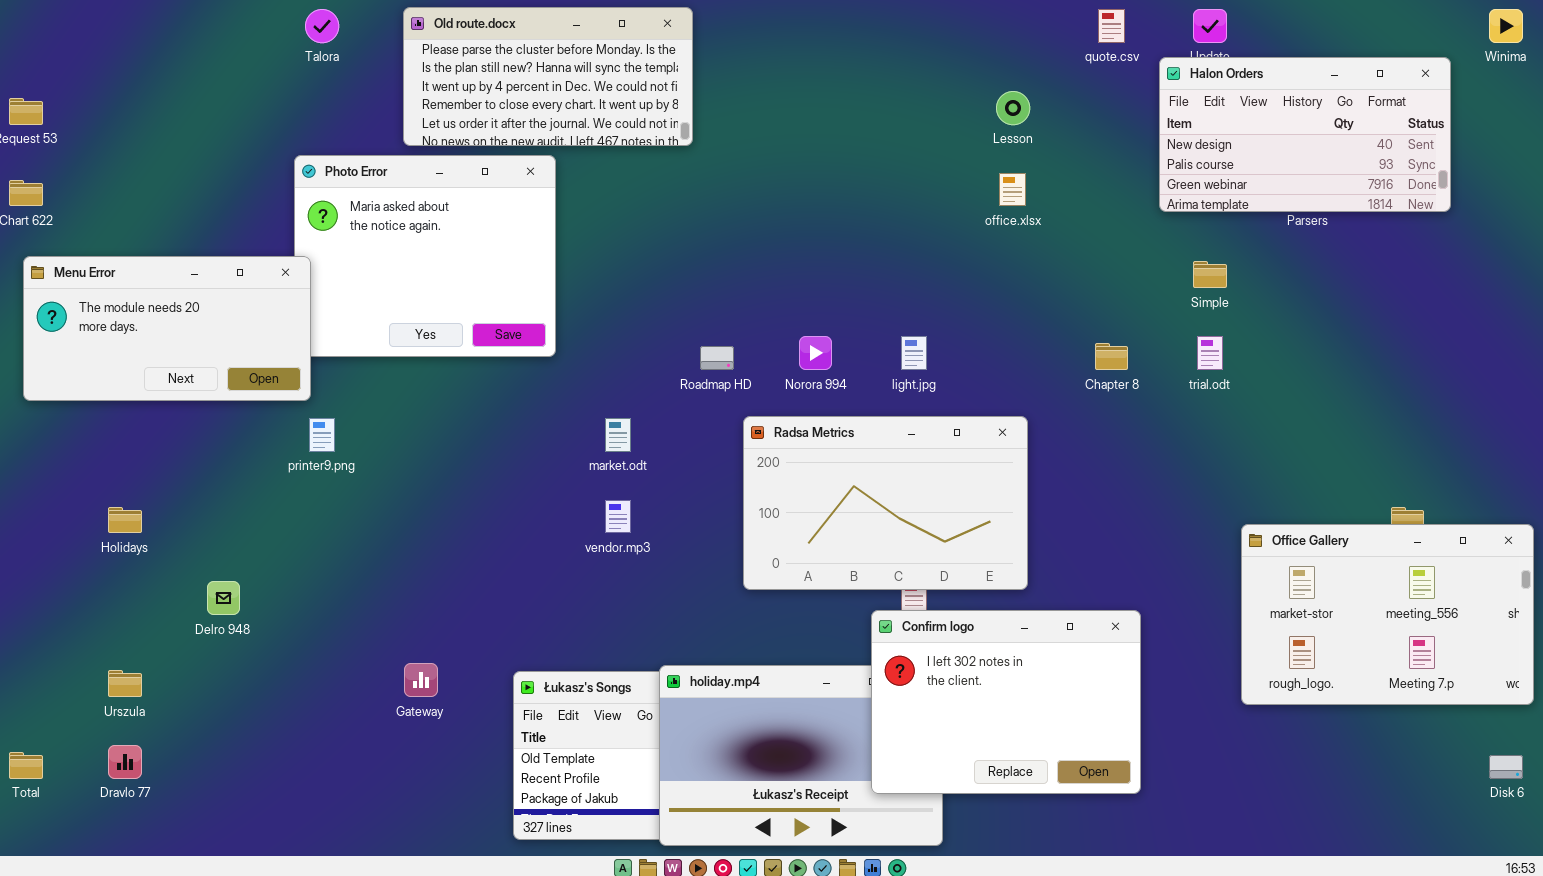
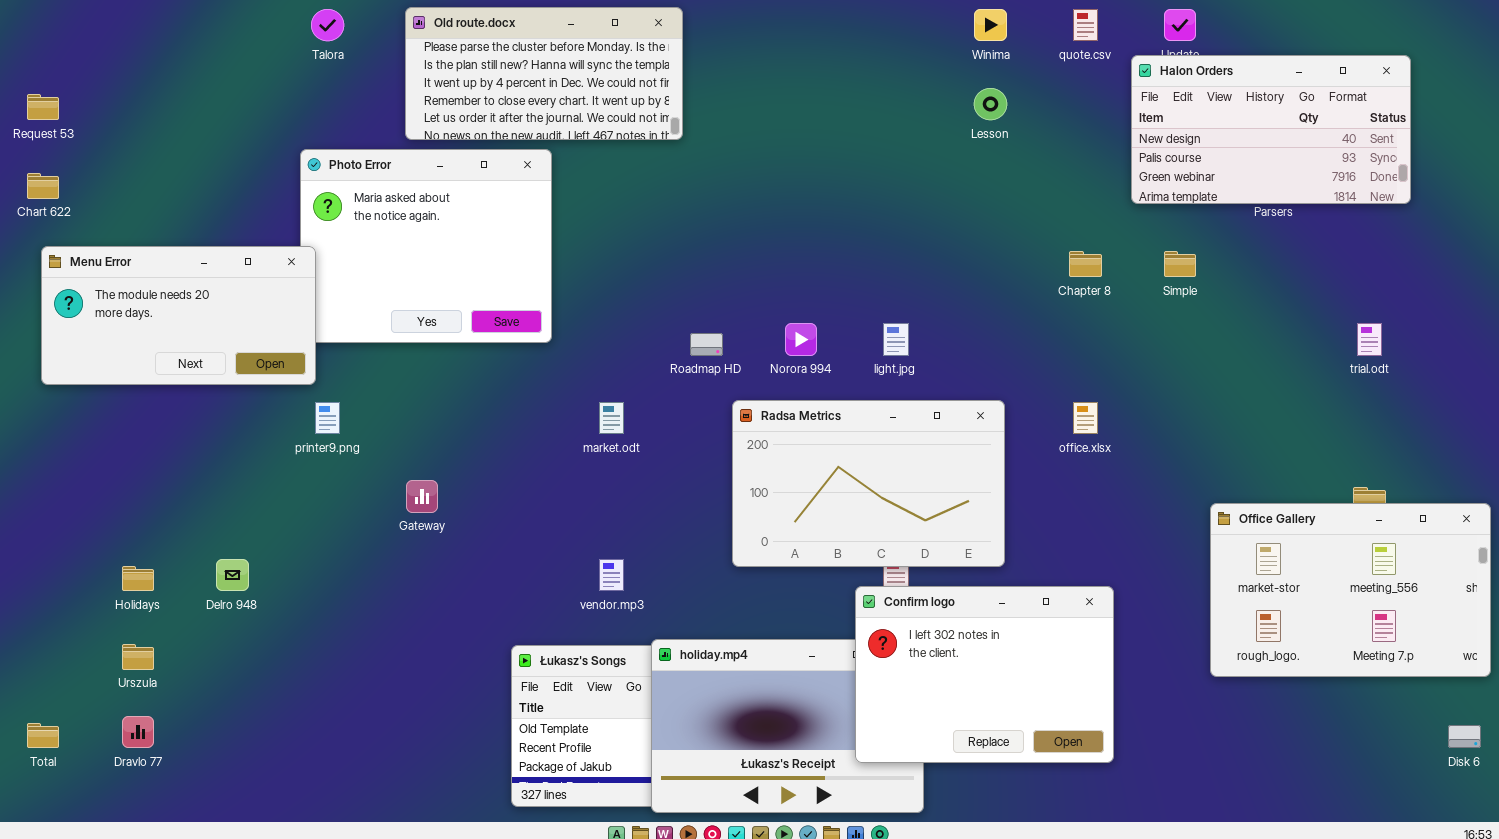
Winima: [1489,9,1523,43] -> [974,9,1007,41], moved
office.xlsx: [999,173,1026,206] -> [1073,402,1098,434], moved
trial.odt: [1197,336,1223,370] -> [1357,323,1382,356], moved
Chapter 8: [1095,343,1128,370] -> [1069,251,1102,277], moved
vendor.mp3: [605,500,631,533] -> [599,559,624,591], moved
Holidays: [108,507,142,533] -> [122,566,154,591], moved
Gateway: [404,663,438,697] -> [406,480,438,513], moved

